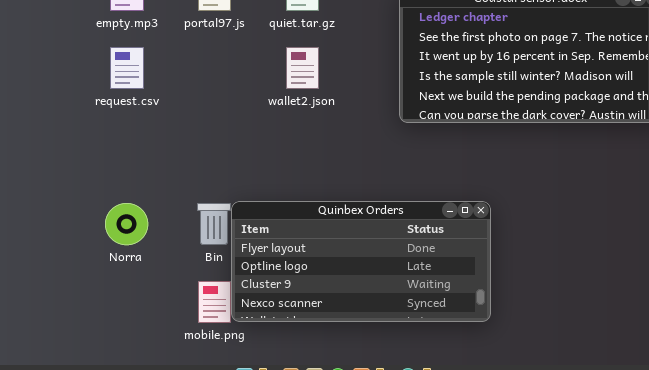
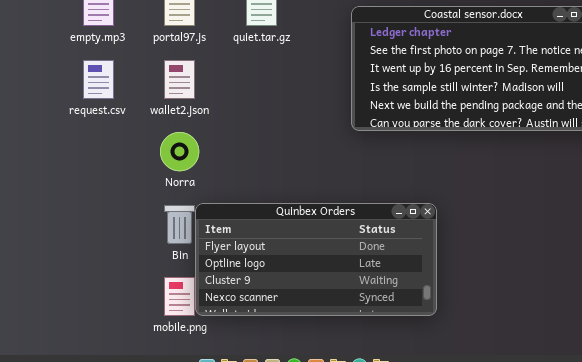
wallet2.json: [286,47,319,89] -> [164,60,195,99], moved
Norra: [105,203,148,245] -> [160,132,199,171], moved

